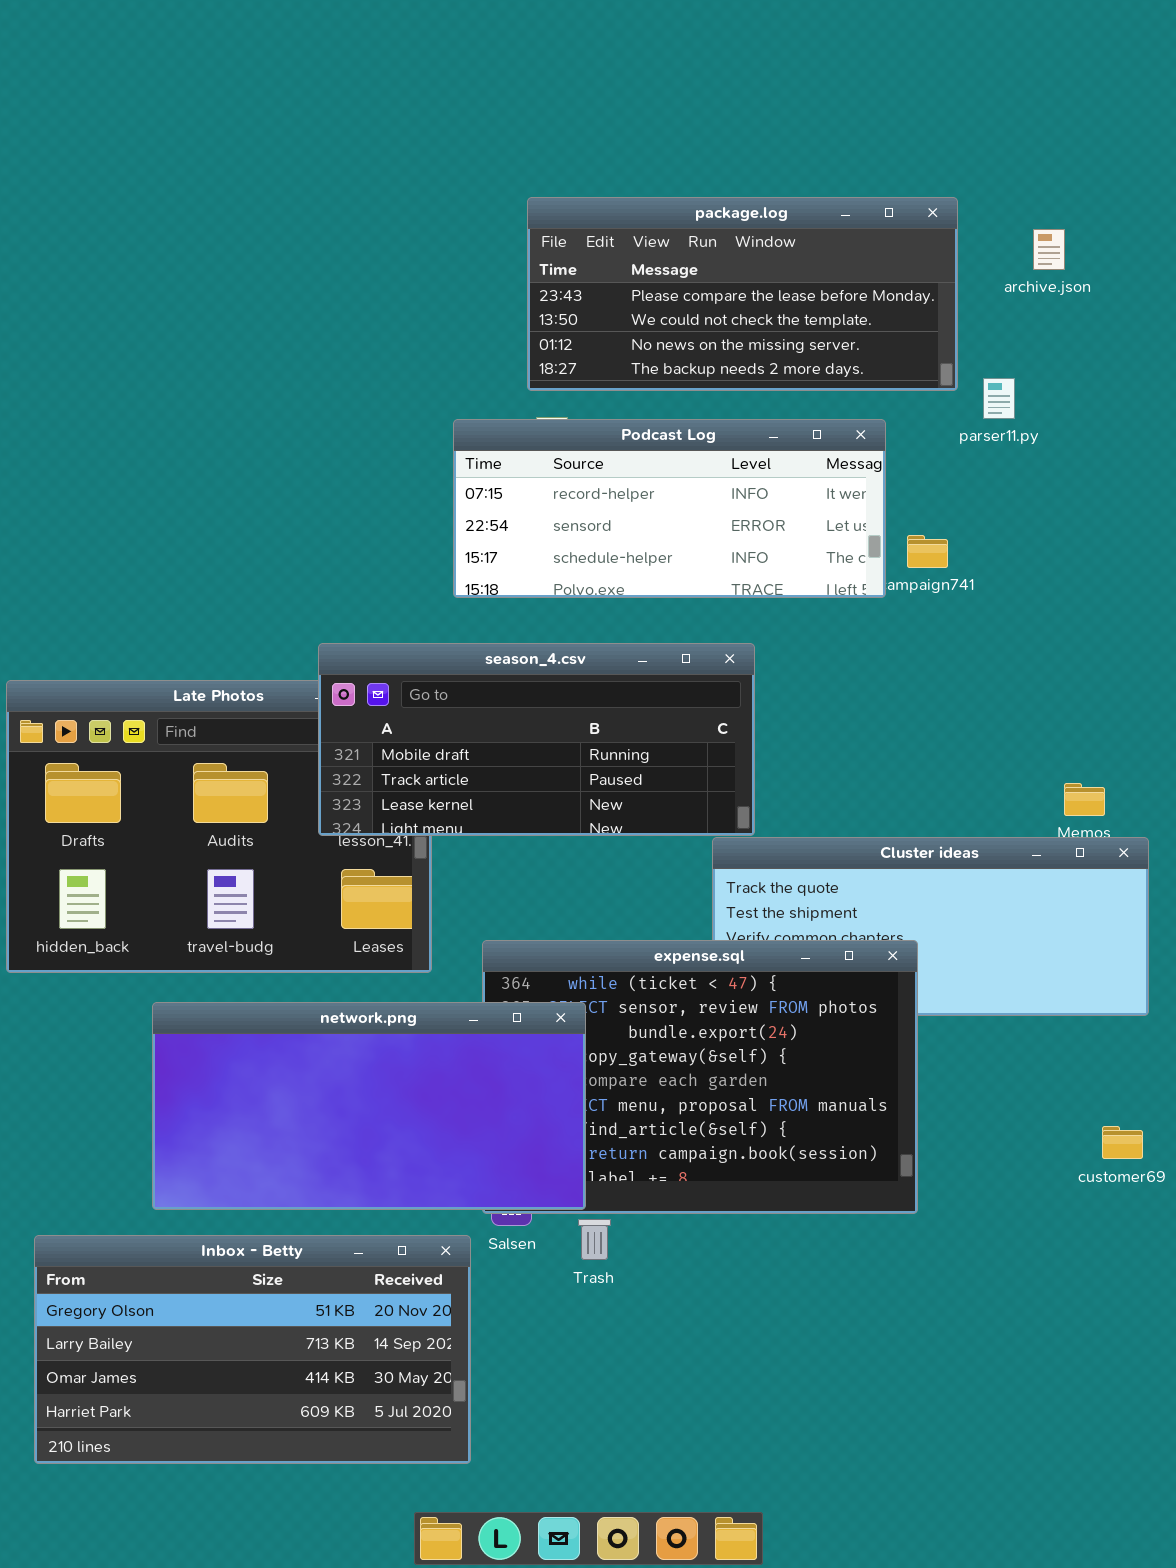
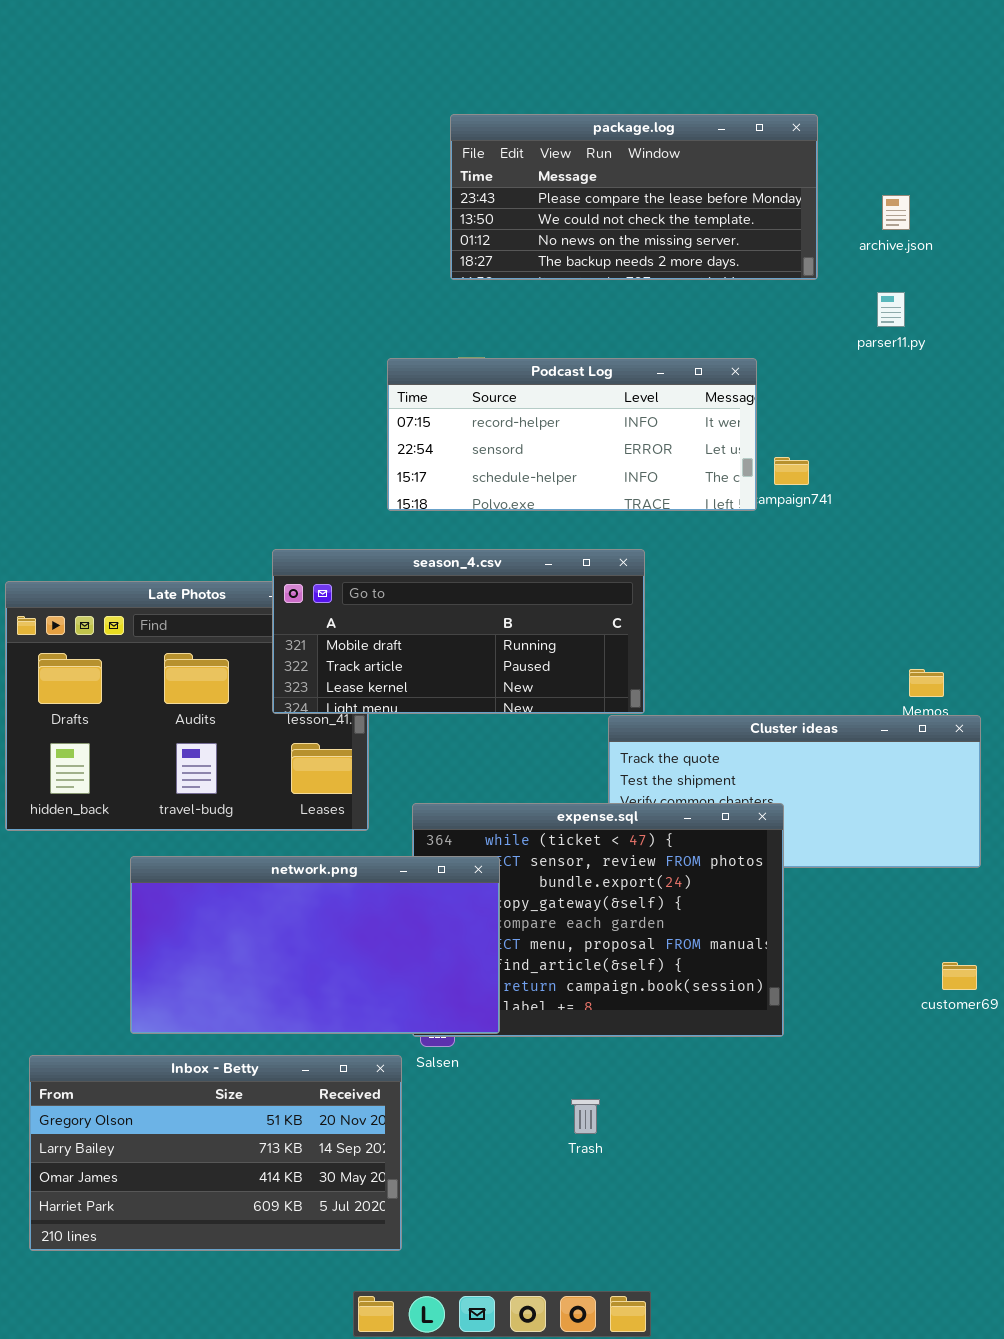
package.log: [527,197,958,391] -> [450,114,818,280], moved
parser11.py: [983,378,1015,419] -> [877,292,905,327], moved
Trash: [578,1219,611,1260] -> [571,1099,600,1134], moved

